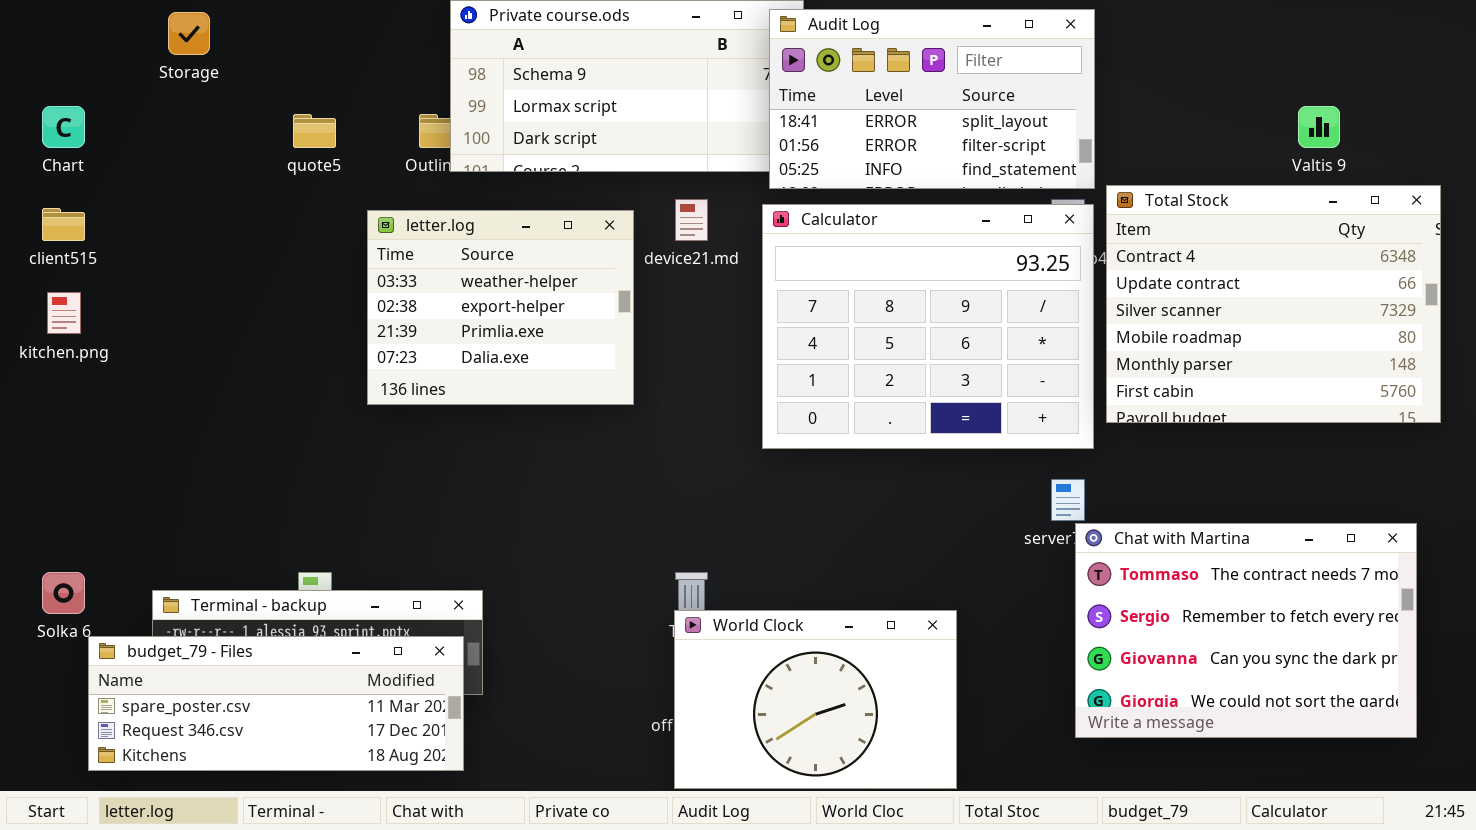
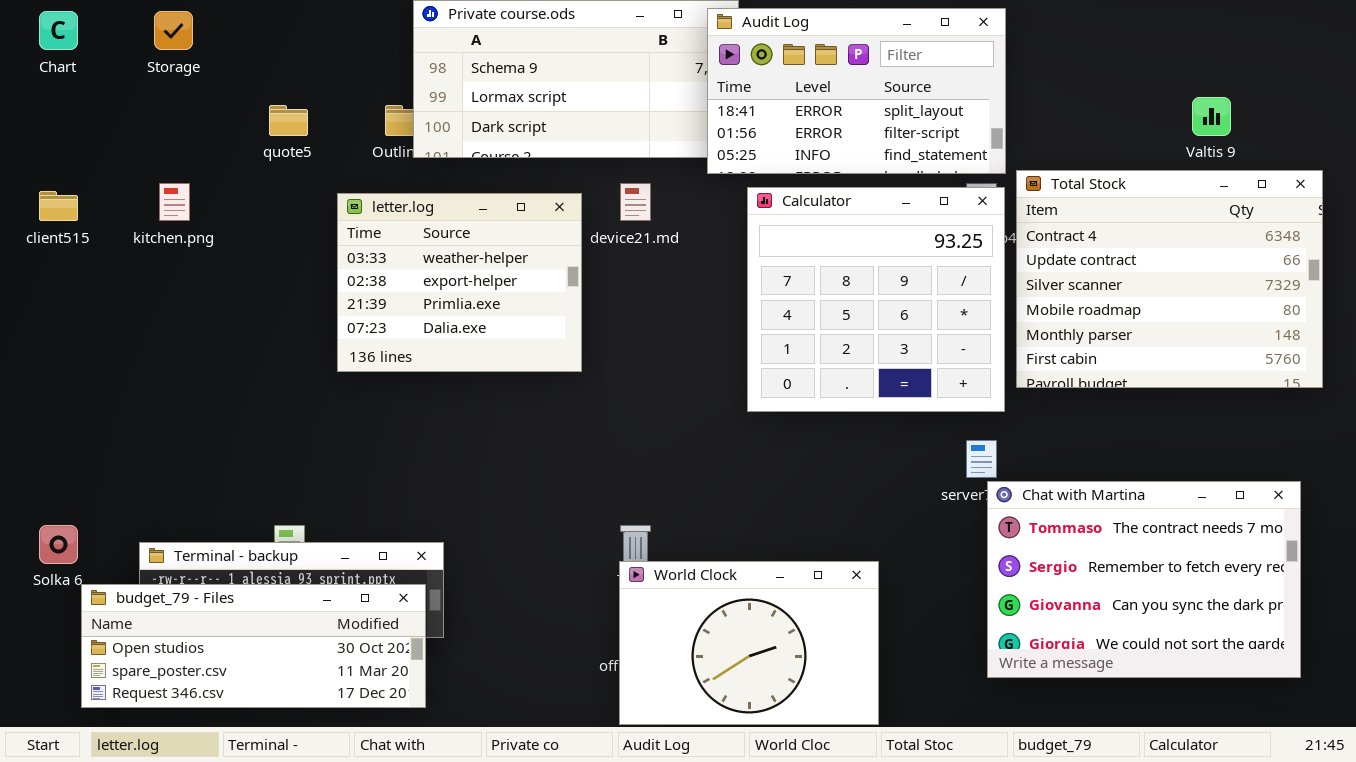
Chart: [42,106,85,148] -> [39,11,78,50], moved
Calculator: [762,204,1094,449] -> [747,187,1005,412], resized
kitchen.png: [47,292,81,334] -> [159,183,190,221], moved
budget_79 - Files: [88,636,464,771] -> [81,584,426,708], scrolled up 1 row

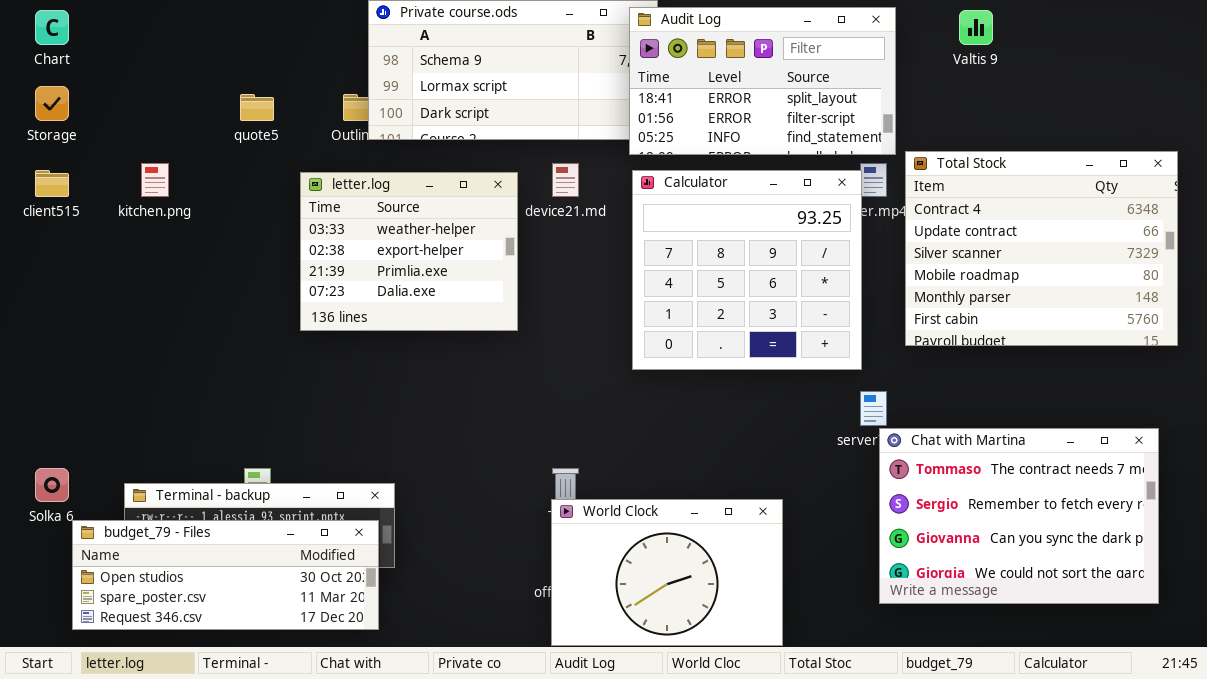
Storage: [154,11,193,50] -> [35,86,69,121], moved
Valtis 9: [1192,97,1231,136] -> [959,10,993,45], moved
Calculator: [747,187,1005,412] -> [632,170,862,370], moved

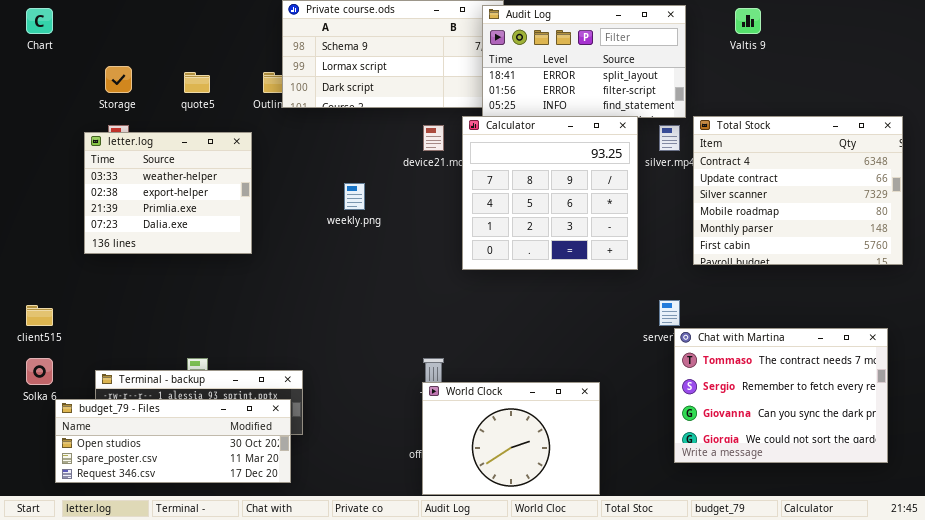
Storage: [35,86,69,121] -> [105,66,132,93], moved
client515: [35,170,69,197] -> [26,305,53,326], moved
Calculator: [632,170,862,370] -> [462,116,638,270], moved
letter.log: [300,172,518,331] -> [84,132,252,254], moved

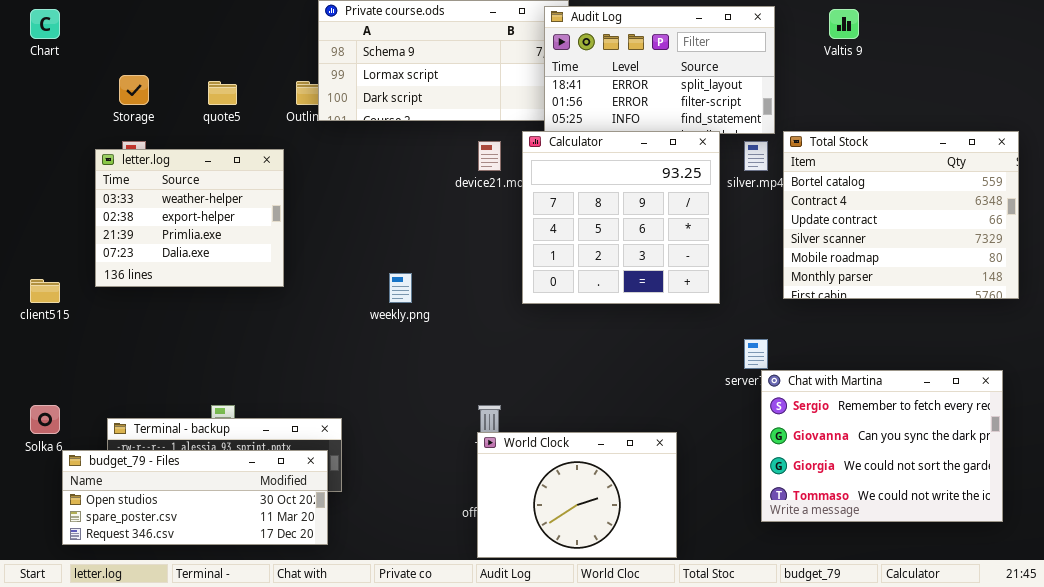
Total Stock: [693,116,903,265] -> [783,131,1019,299], scrolled up 1 row
weekly.png: [344,183,365,210] -> [389,273,412,303], moved
client515: [26,305,53,326] -> [30,279,60,303], moved
Chat with Martina: [674,328,888,463] -> [761,370,1003,522], scrolled down 1 row

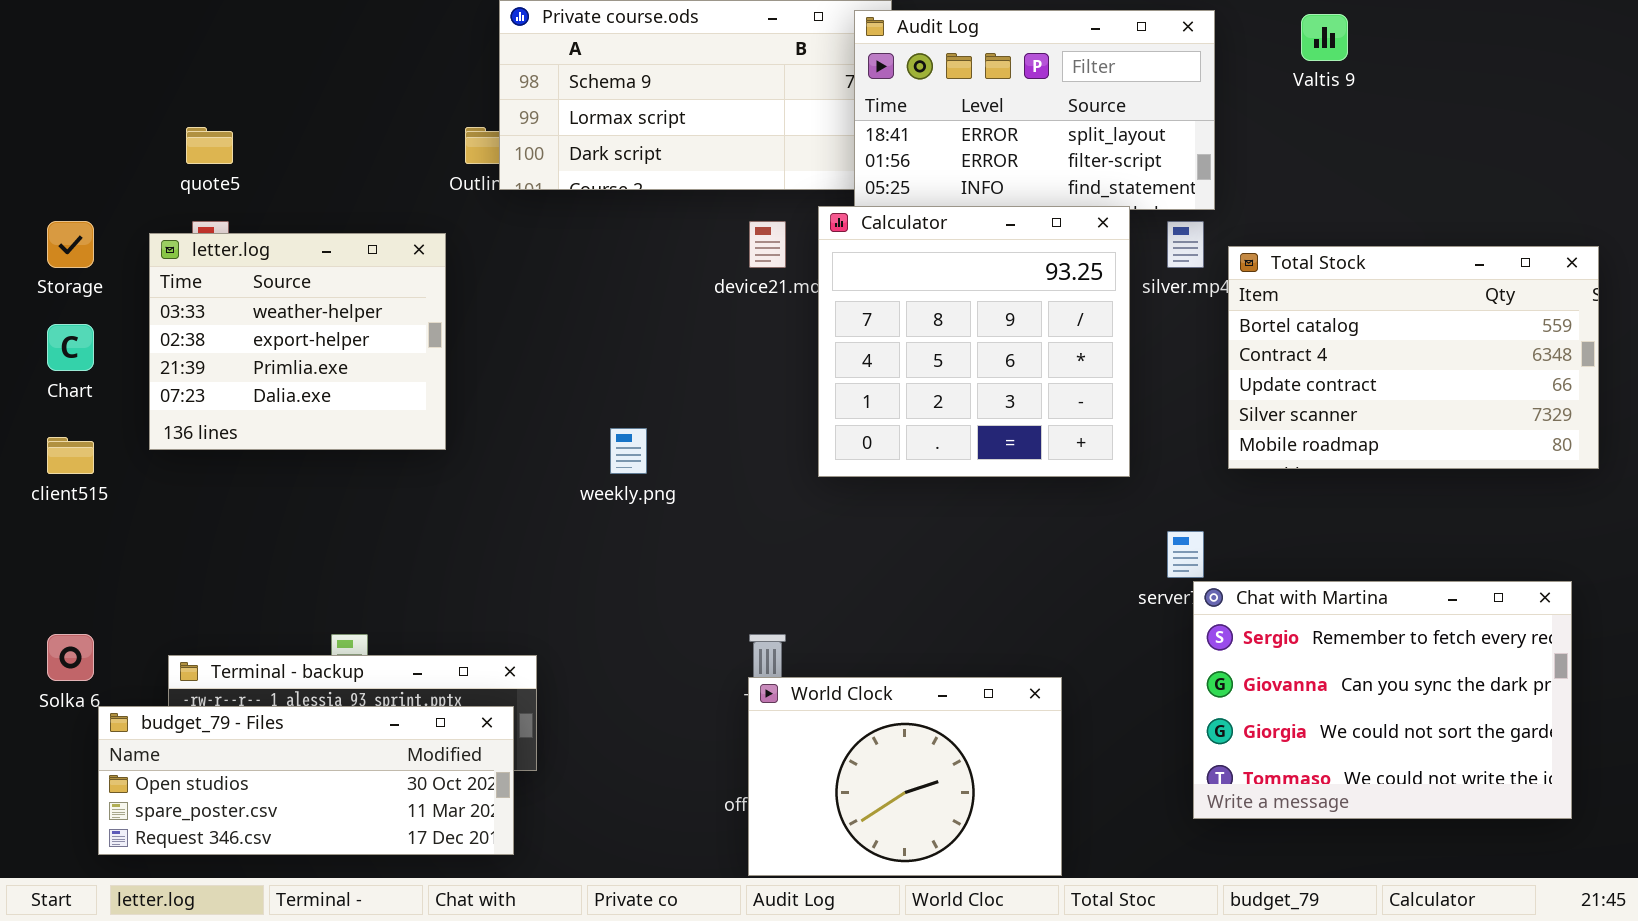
Chart: [30,9,60,39] -> [47,324,94,371], moved
Storage: [119,75,149,105] -> [47,221,94,268], moved
quote5: [208,81,237,105] -> [186,127,233,164], moved
Total Stock: [783,131,1019,299] -> [1228,246,1599,469], resized

